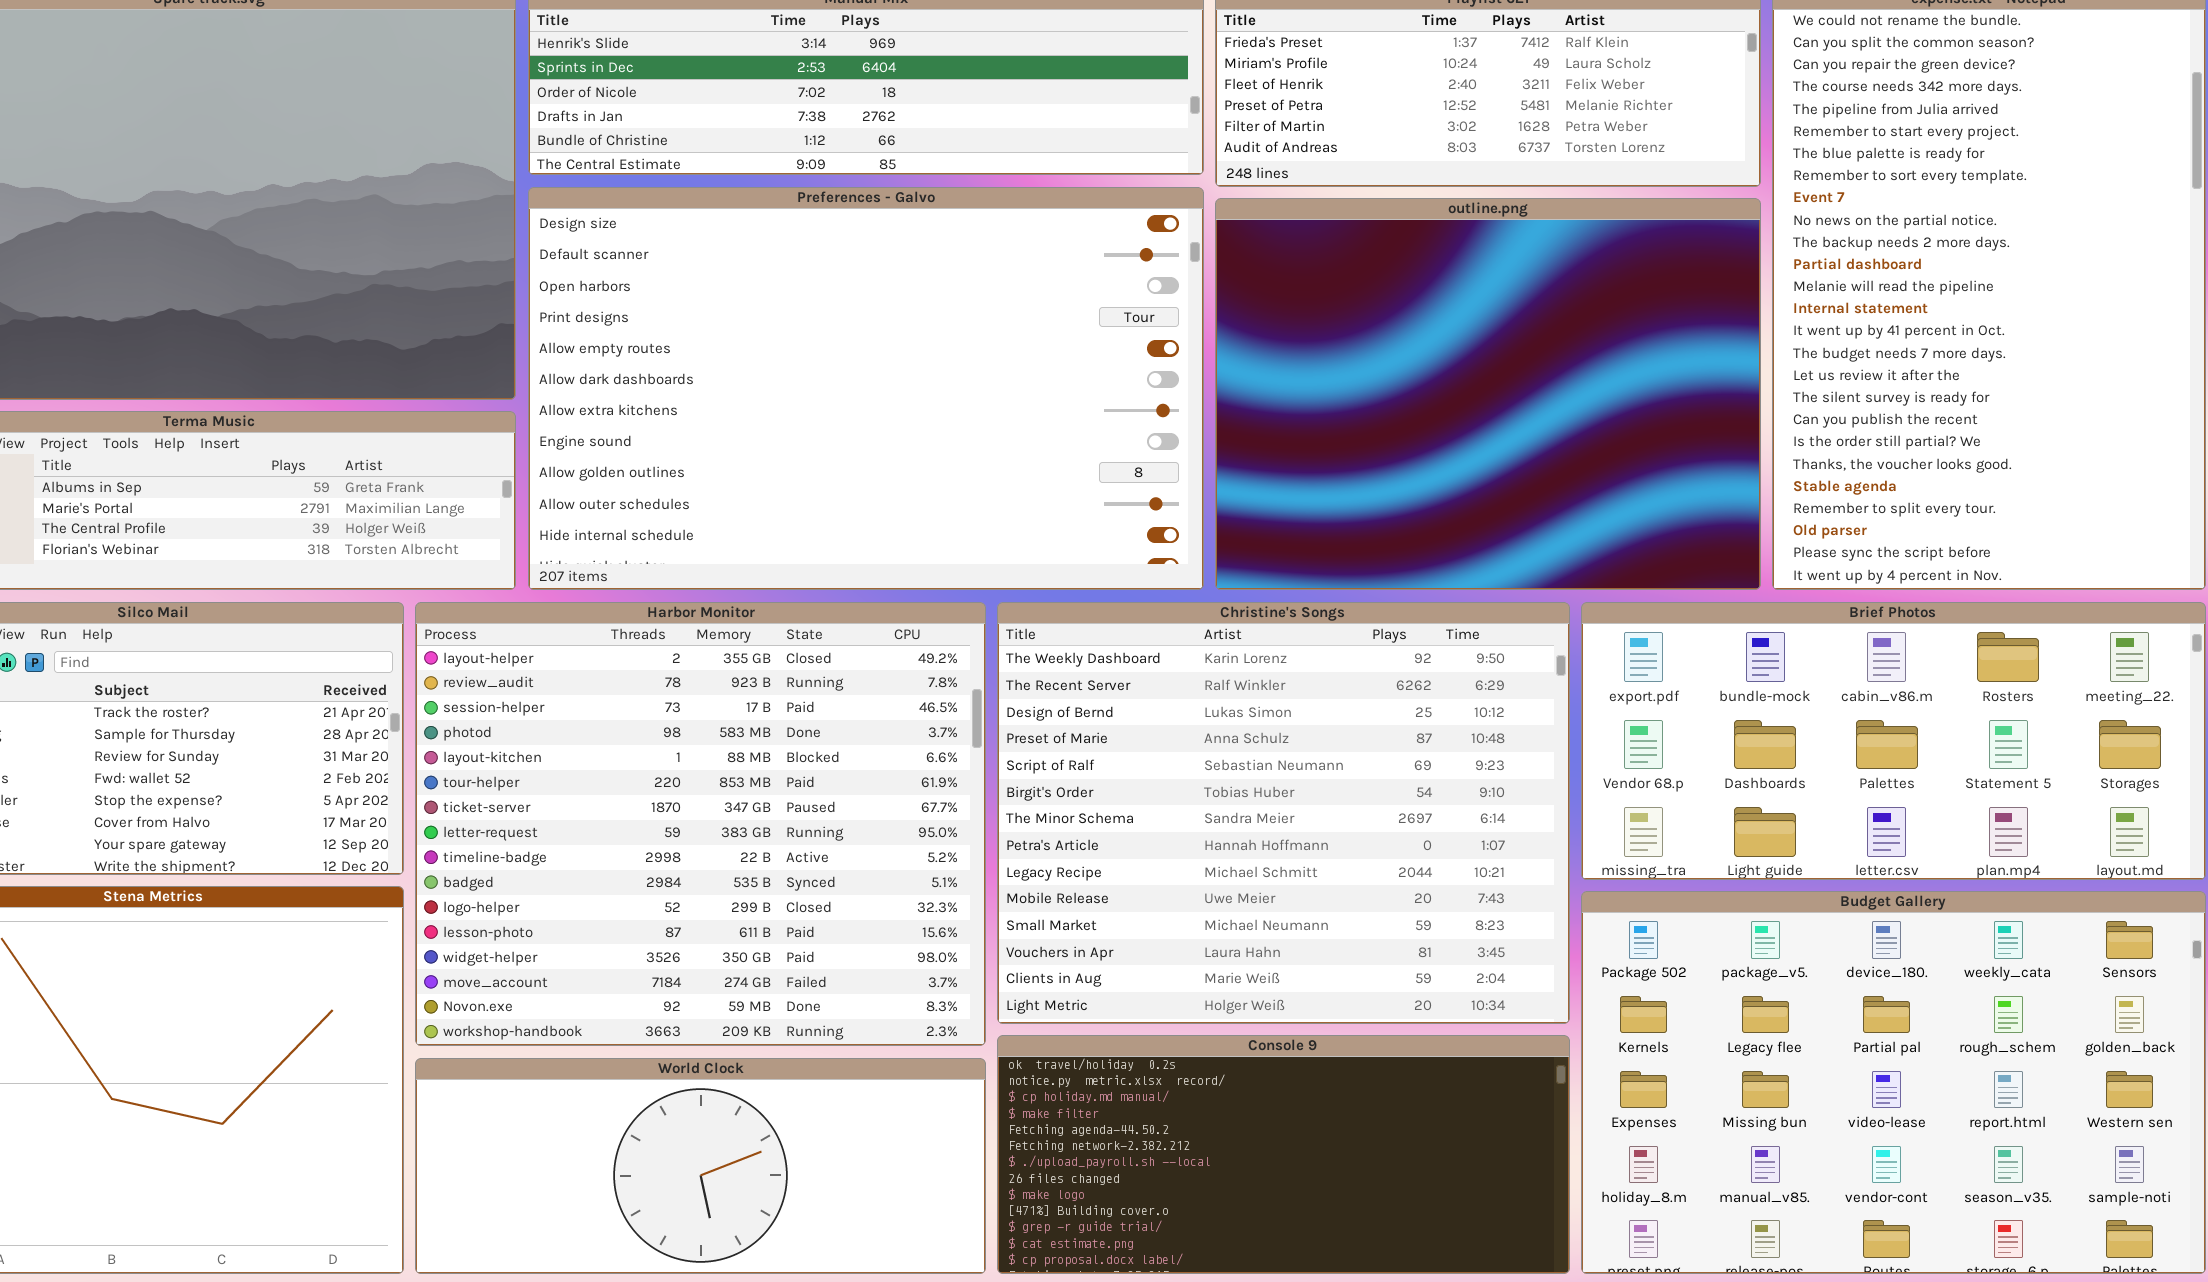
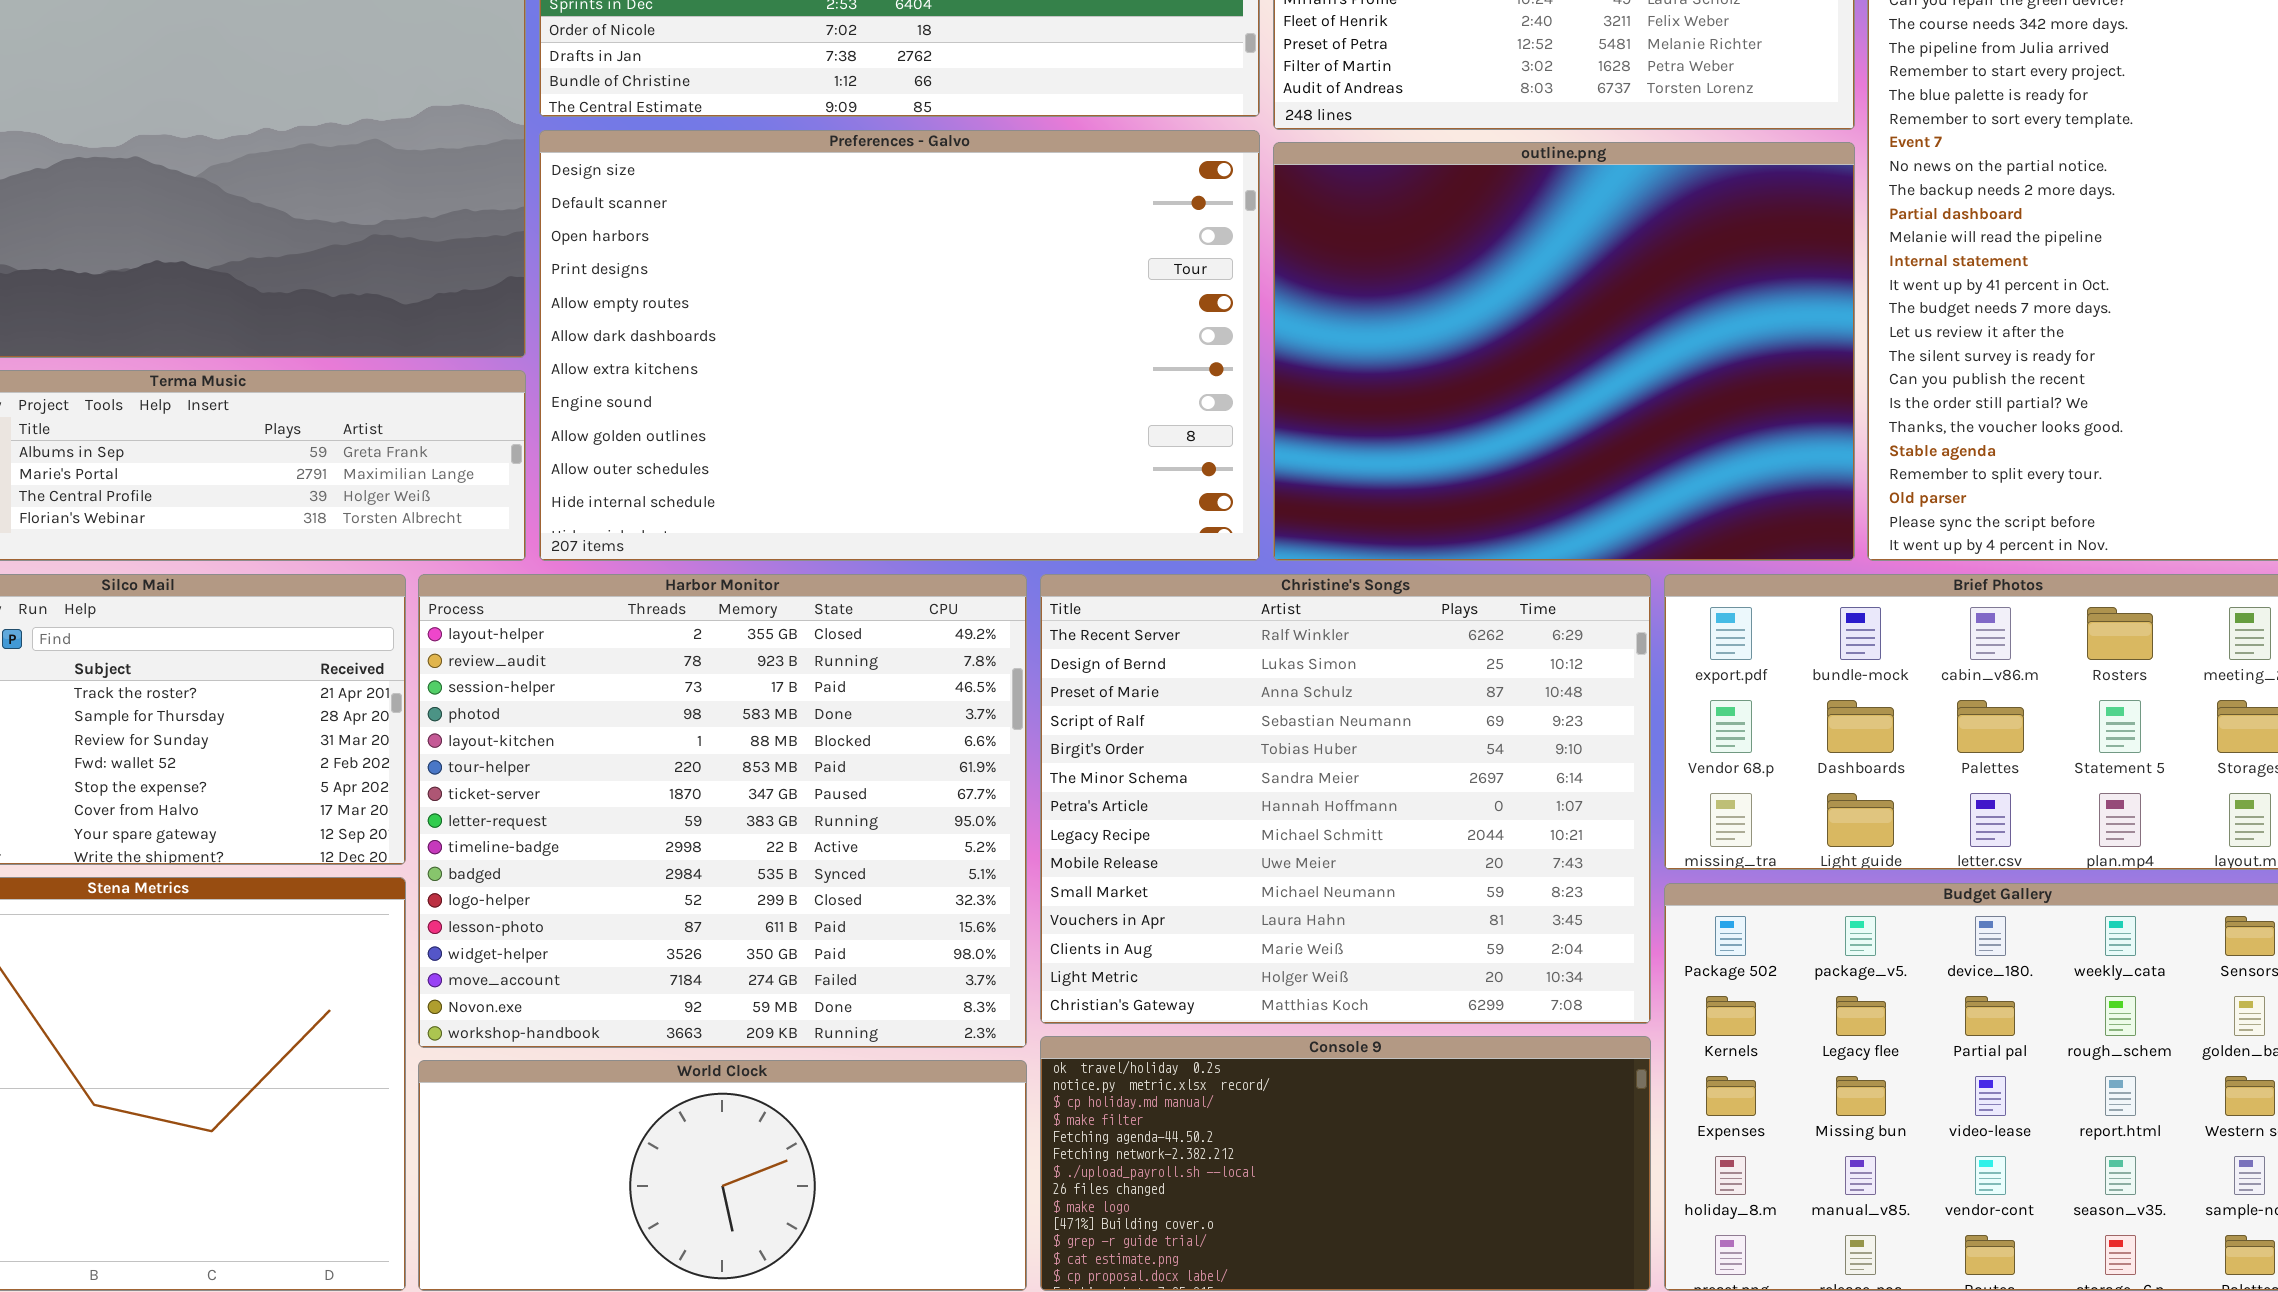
Christine's Songs: [997,602,1570,1024] -> [1040,574,1651,1024], scrolled down 1 row

